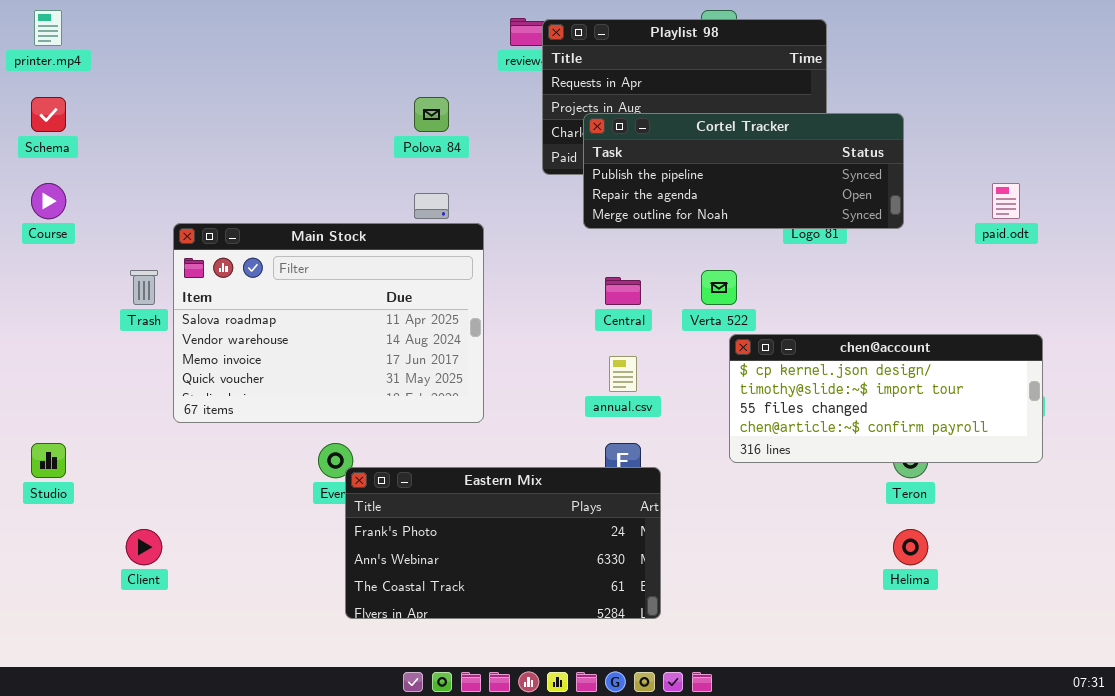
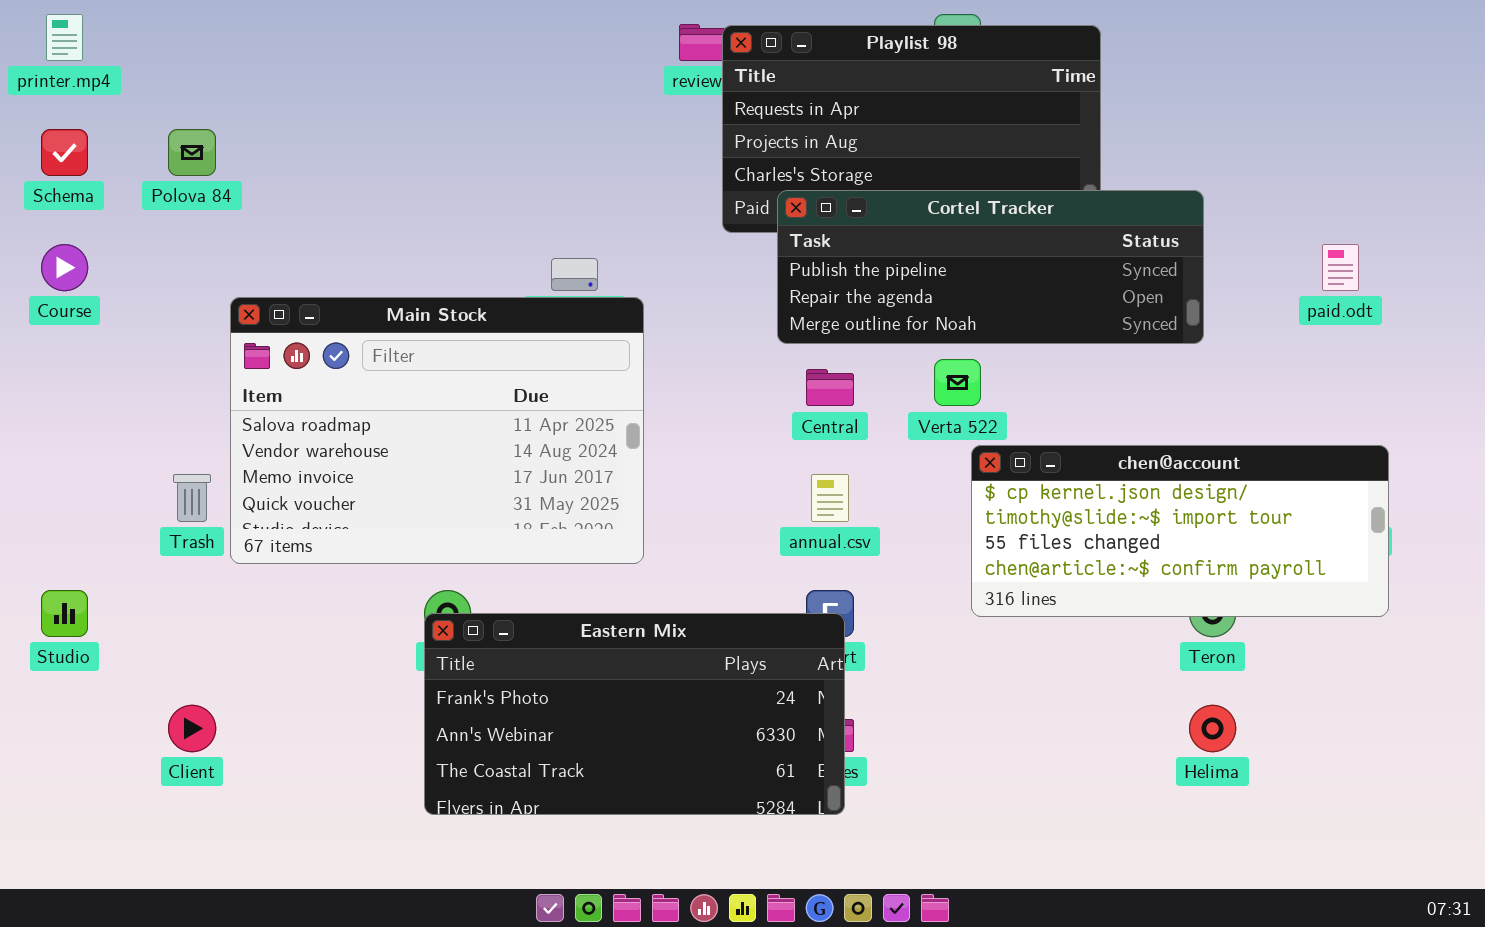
Polova 84: [414,97,449,132] -> [168,129,216,176], moved
Cortel Tracker: [583,113,904,229] -> [777,190,1204,344], moved
Trash: [130,270,158,305] -> [173,474,211,522], moved
Eastern Mix: [345,467,661,619] -> [424,613,845,815], moved

